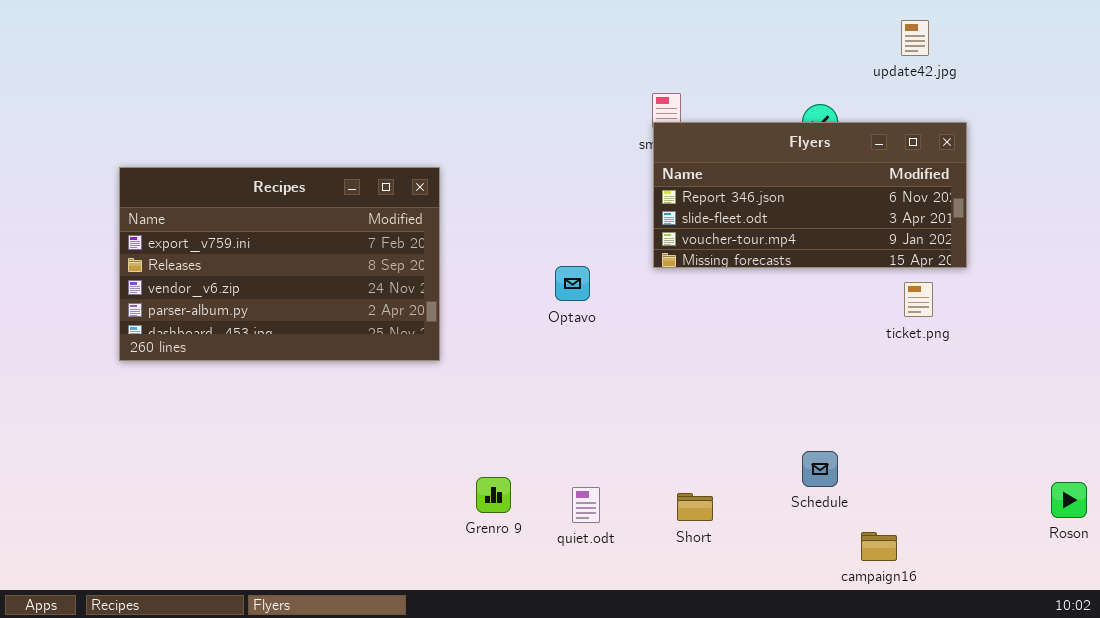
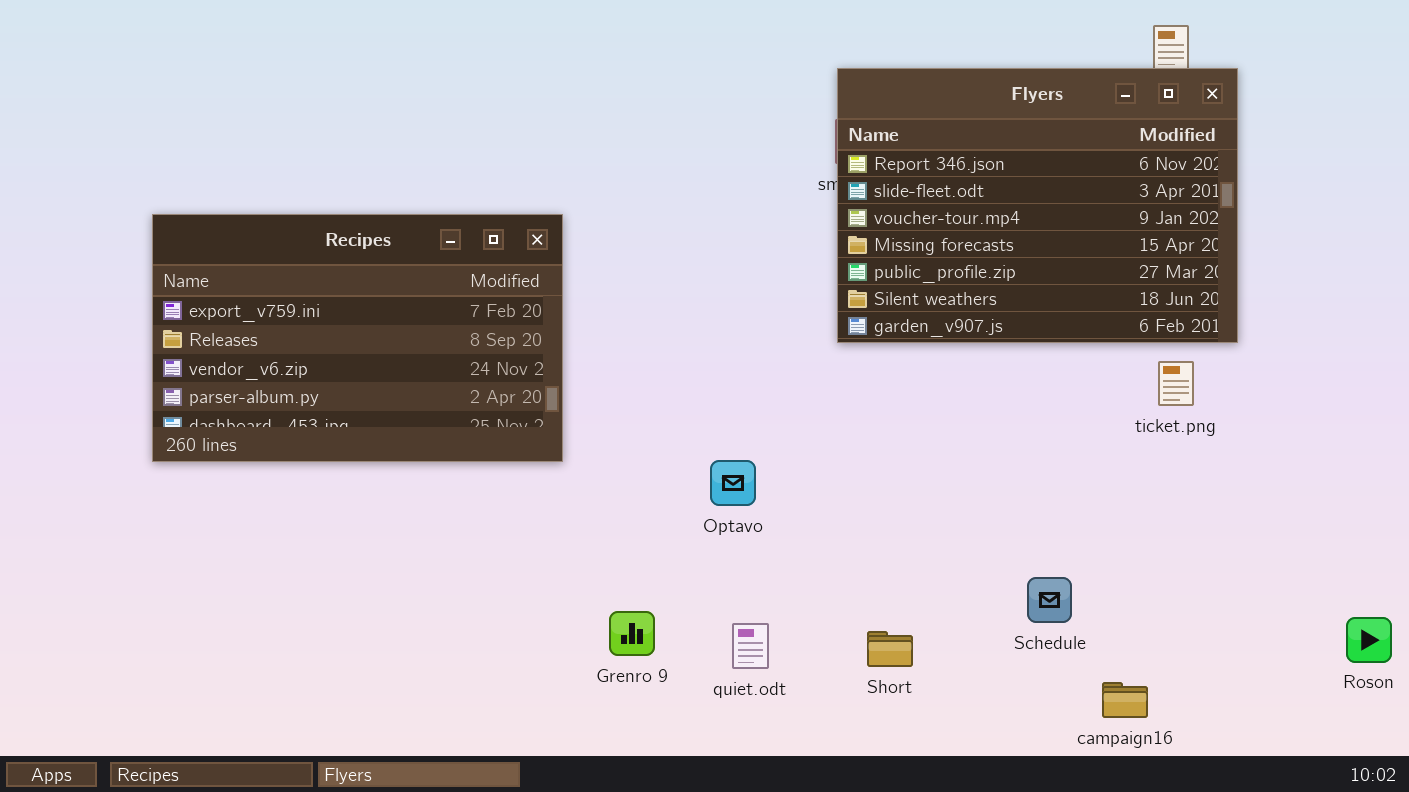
Flyers: [653,122,967,268] -> [837,68,1238,343], resized
Optavo: [555,266,590,301] -> [710,460,756,506], moved

